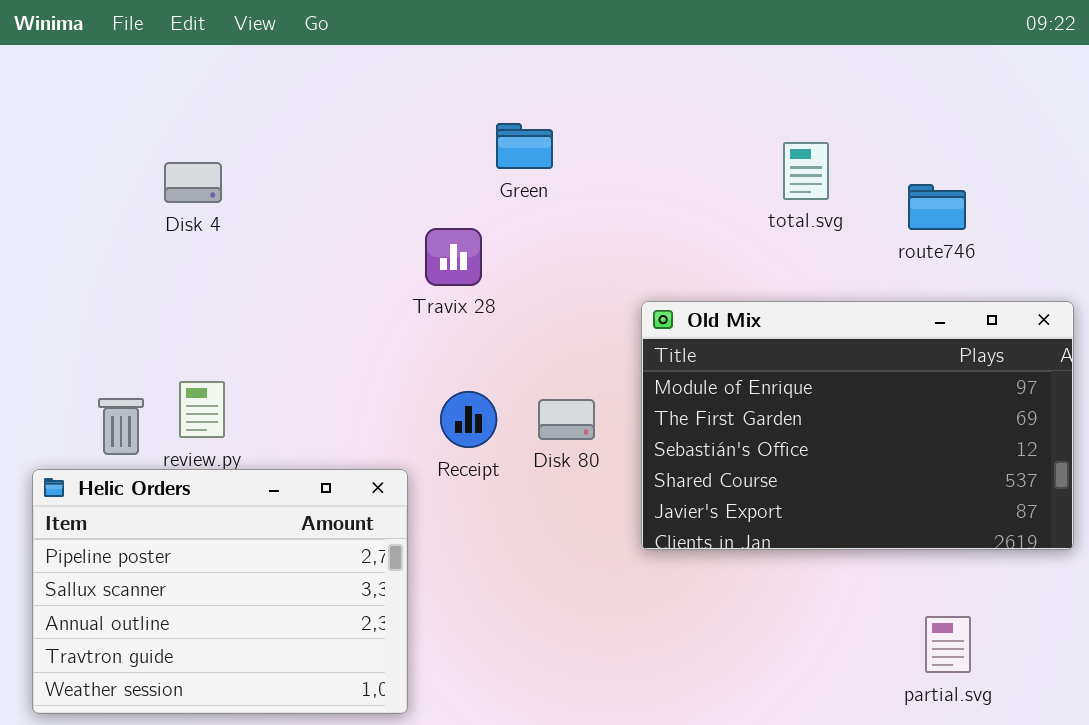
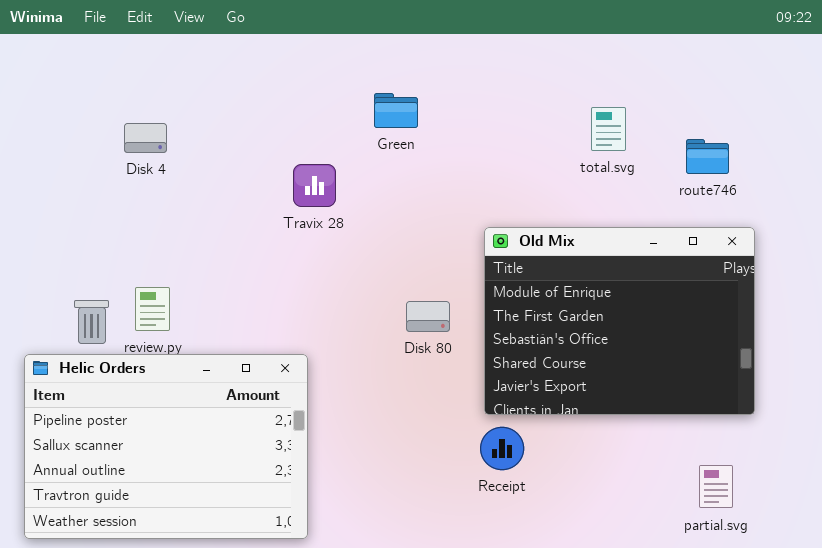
Travix 28: [425,228,482,286] -> [293,164,336,207], moved
Old Mix: [641,301,1074,550] -> [484,227,755,415], resized
Receipt: [440,391,497,448] -> [480,427,524,470], moved

